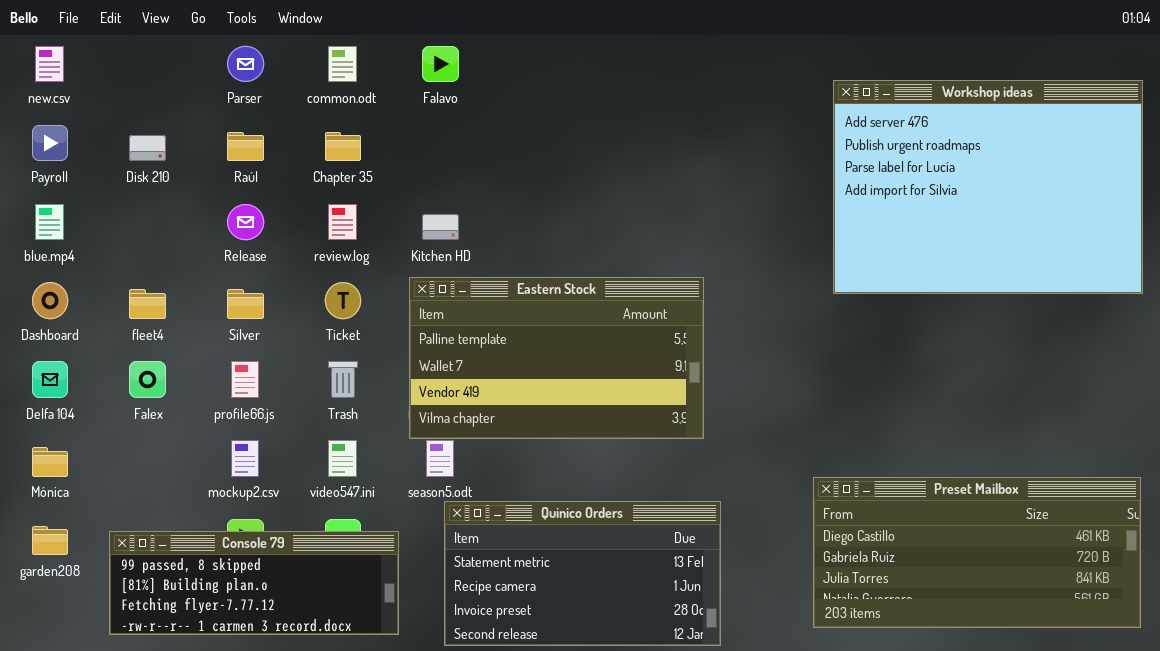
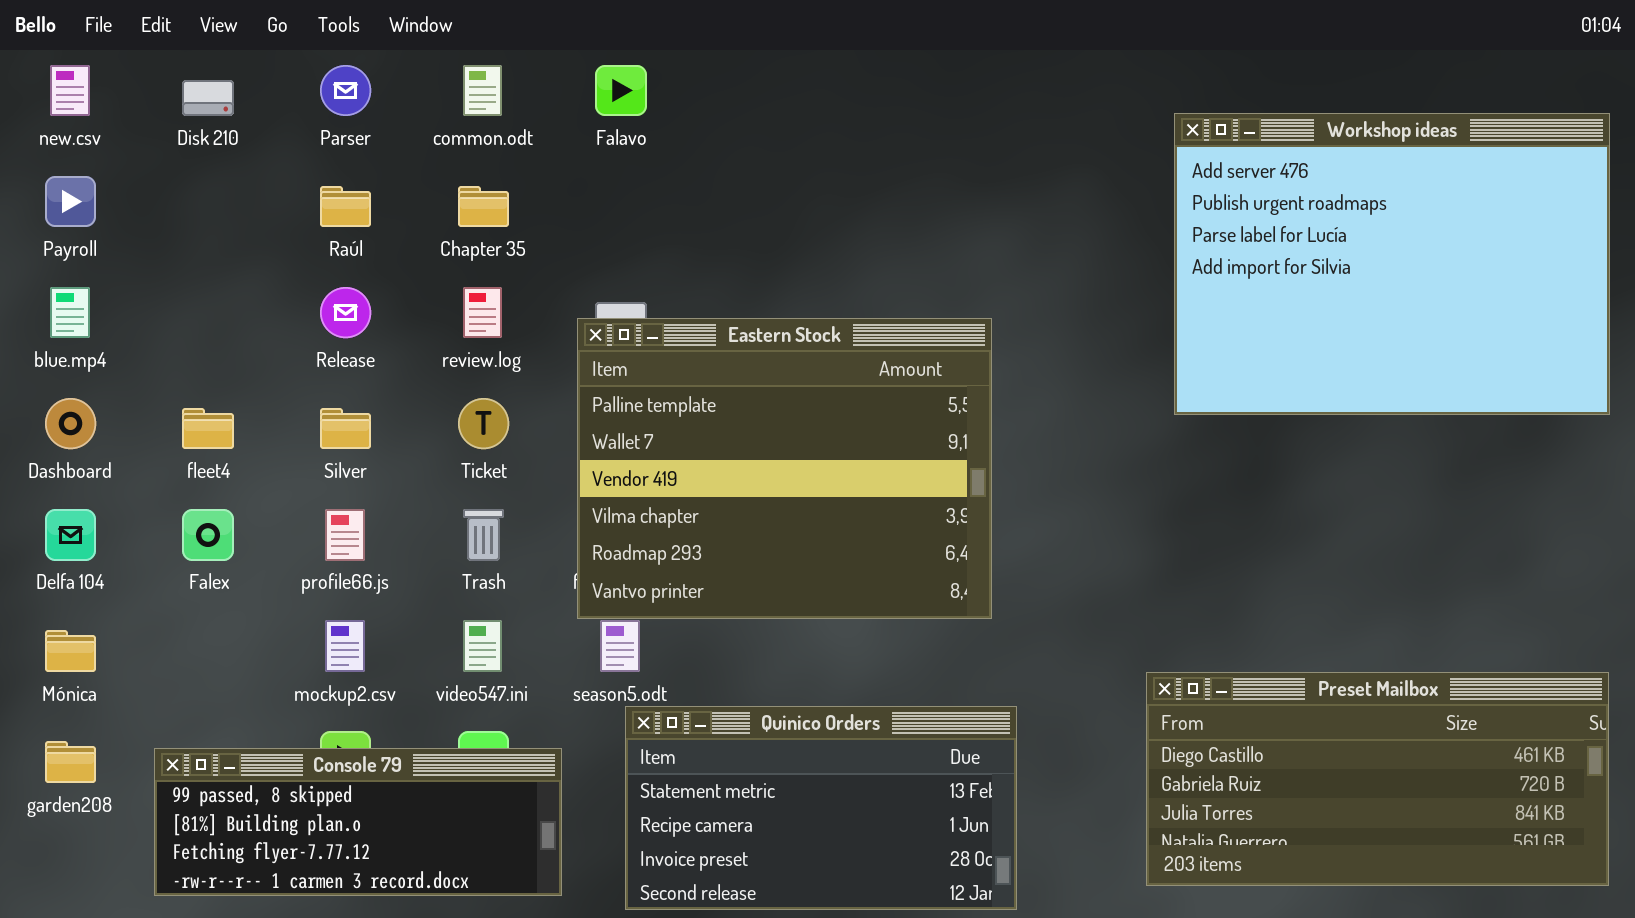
Disk 210: [129,135,166,161] -> [182,80,234,116], moved
Eastern Stock: [409,277,704,439] -> [577,318,992,619], resized

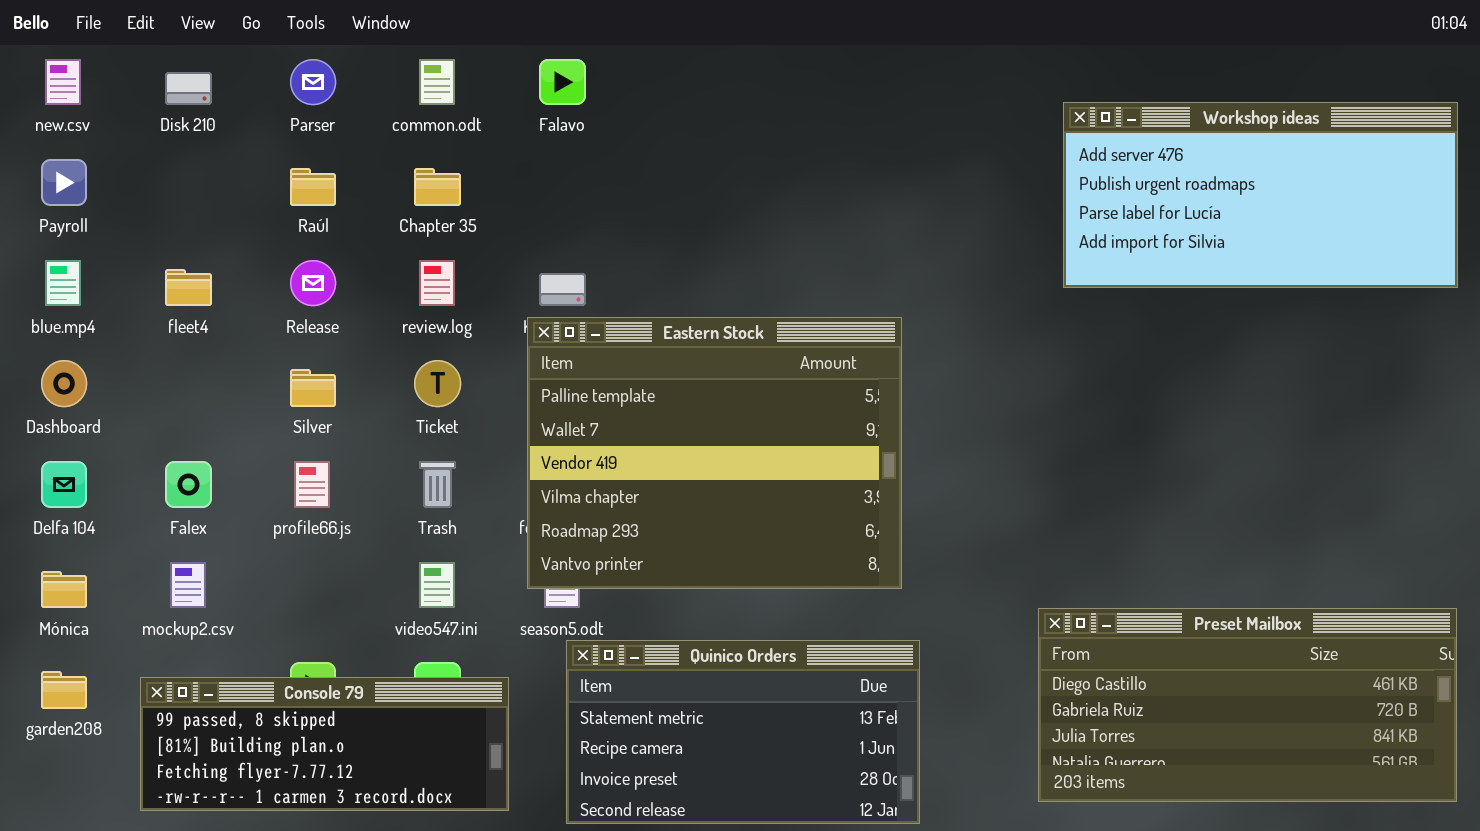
Workshop ideas: [1174,113,1610,415] -> [1063,102,1458,288], resized
Eastern Stock: [577,318,992,619] -> [527,317,902,589], moved
fleet4: [182,408,234,449] -> [165,269,212,306], moved
mockup2.csv: [325,620,365,672] -> [170,562,206,608], moved

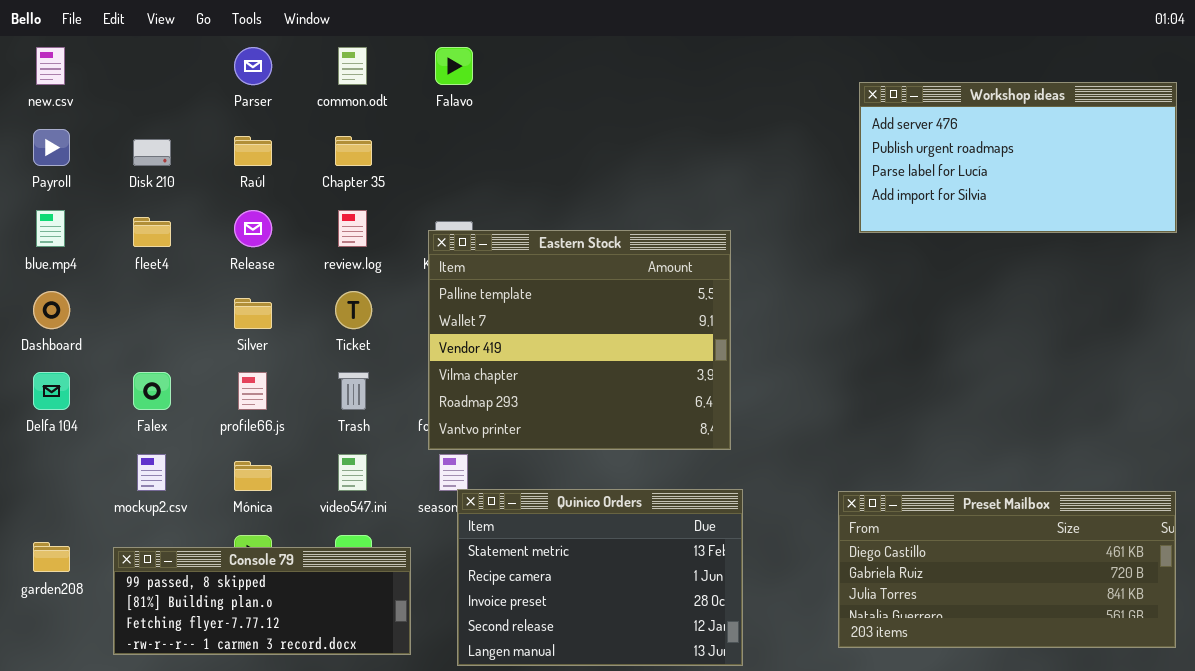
Disk 210: [165,72,212,105] -> [133,139,171,166], moved
Eastern Stock: [527,317,902,589] -> [428,230,731,450], moved
Mónica: [41,571,87,608] -> [234,461,272,491], moved
Quinico Orders: [566,640,920,824] -> [457,489,743,666], resized

